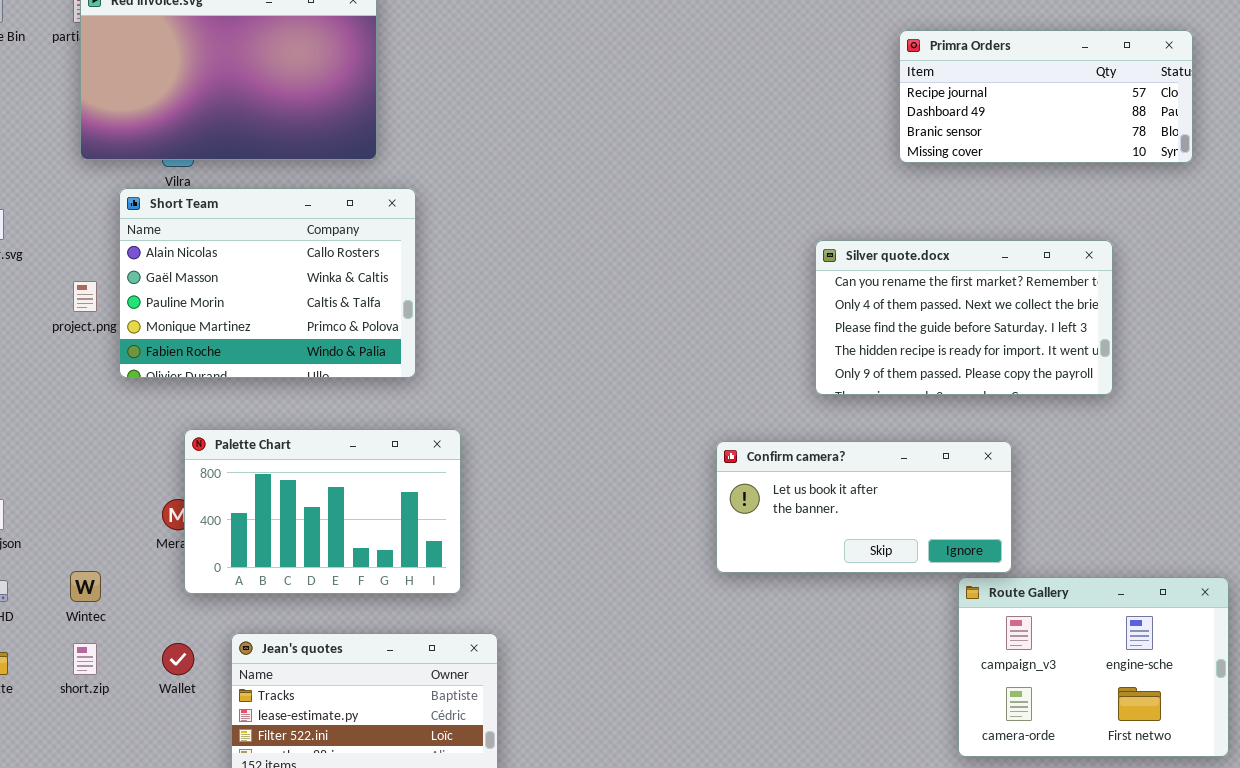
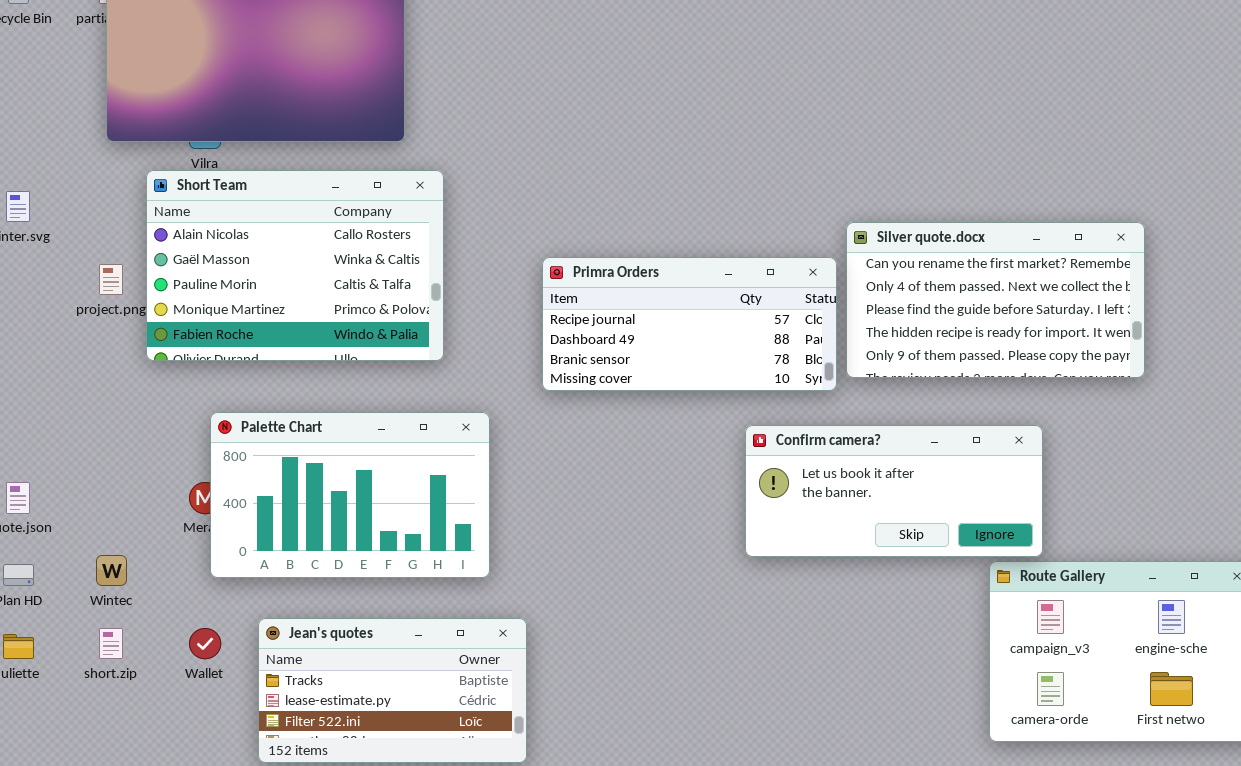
Primra Orders: [899,30,1193,163] -> [542,257,837,391], moved

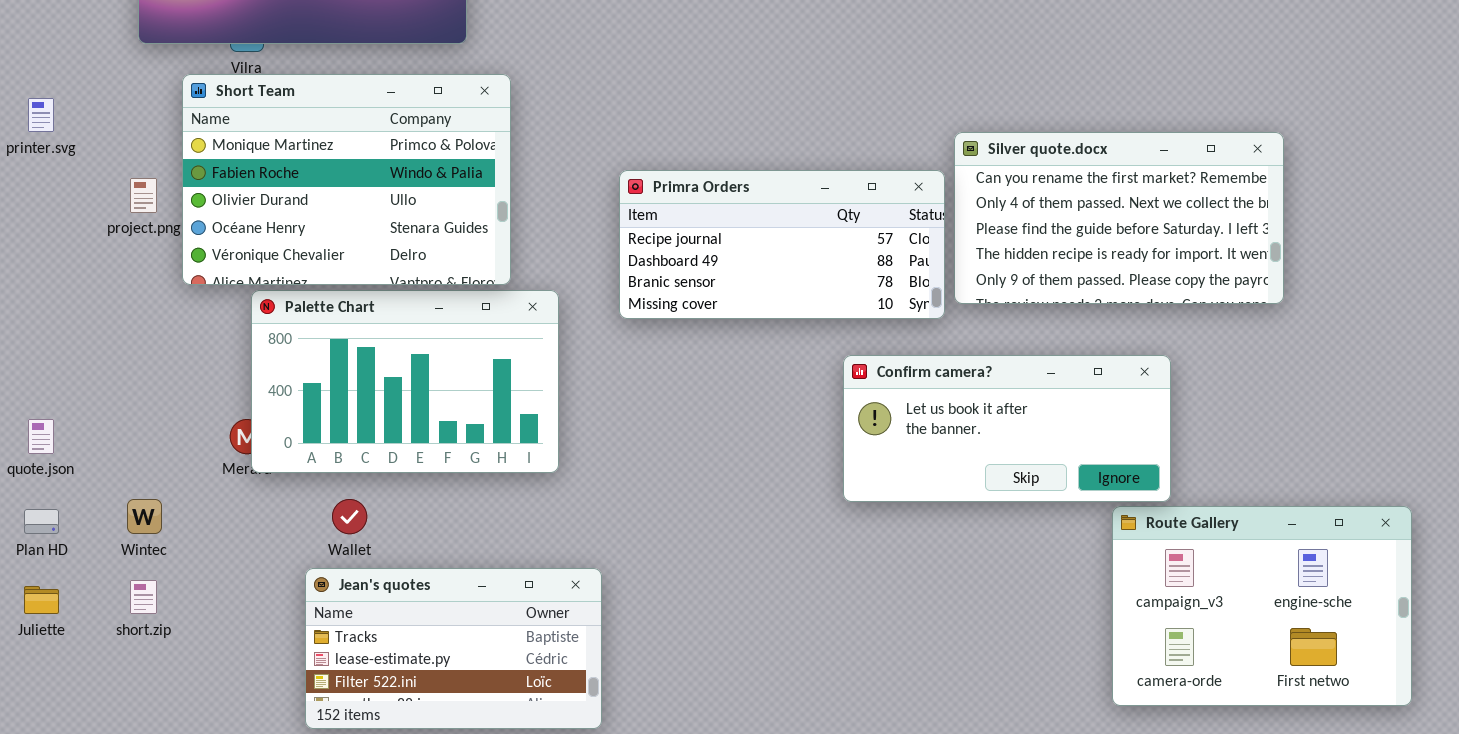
Short Team: [146,170,444,361] -> [182,74,511,285], scrolled down 3 rows
Palette Chart: [210,412,490,578] -> [251,290,559,473], moved
Wallet: [189,628,221,659] -> [332,499,367,534], moved

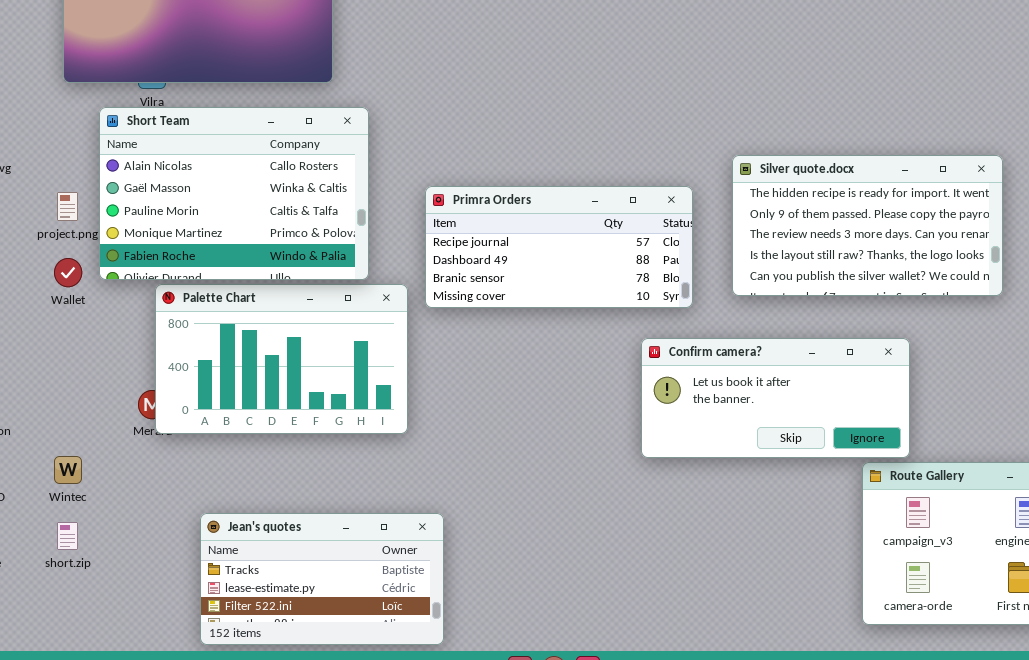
Short Team: [182,74,511,285] -> [99,107,369,280], scrolled up 3 rows
Silver quote.docx: [954,132,1284,304] -> [732,155,1003,296], scrolled down 3 rows
Primra Orders: [619,170,945,319] -> [425,186,693,308], moved
Wallet: [332,499,367,534] -> [54,258,82,287], moved

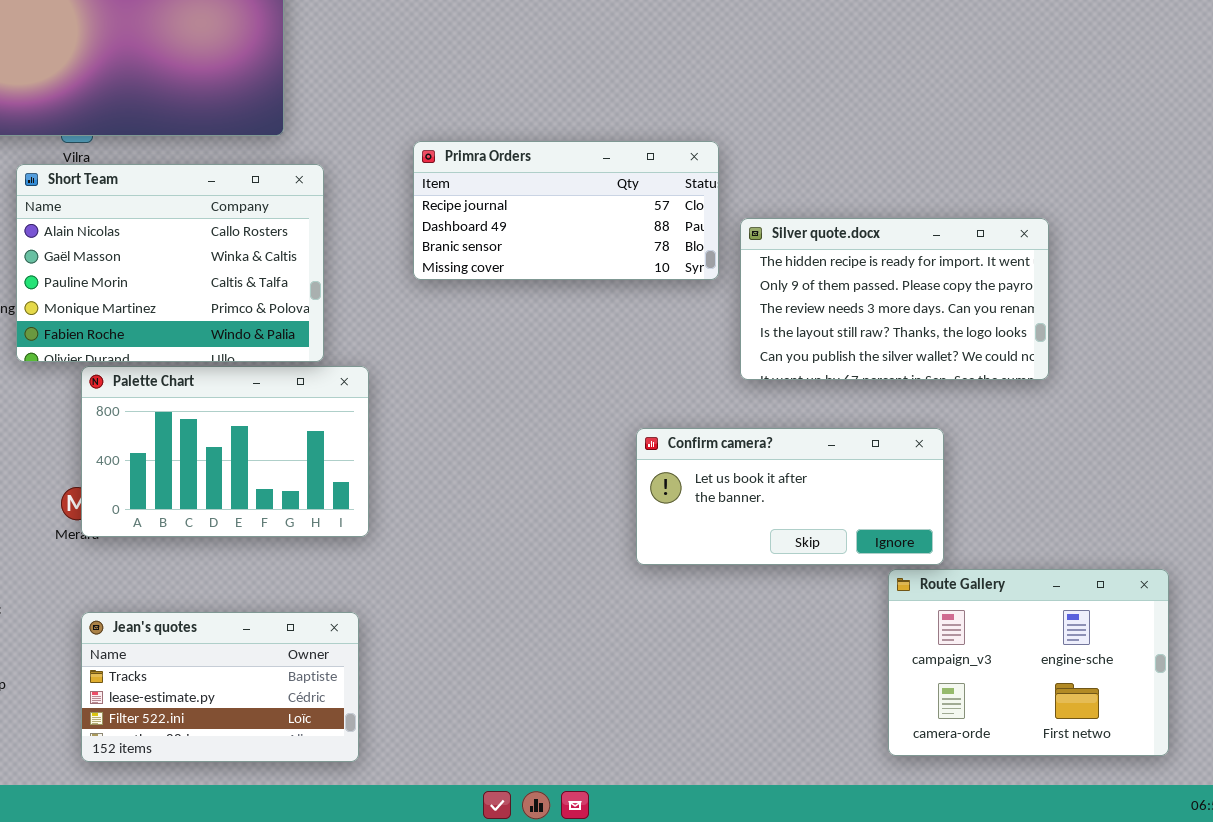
Primra Orders: [425,186,693,308] -> [413,141,719,280], moved
Jean's quotes: [200,513,444,645] -> [81,612,359,762], moved

